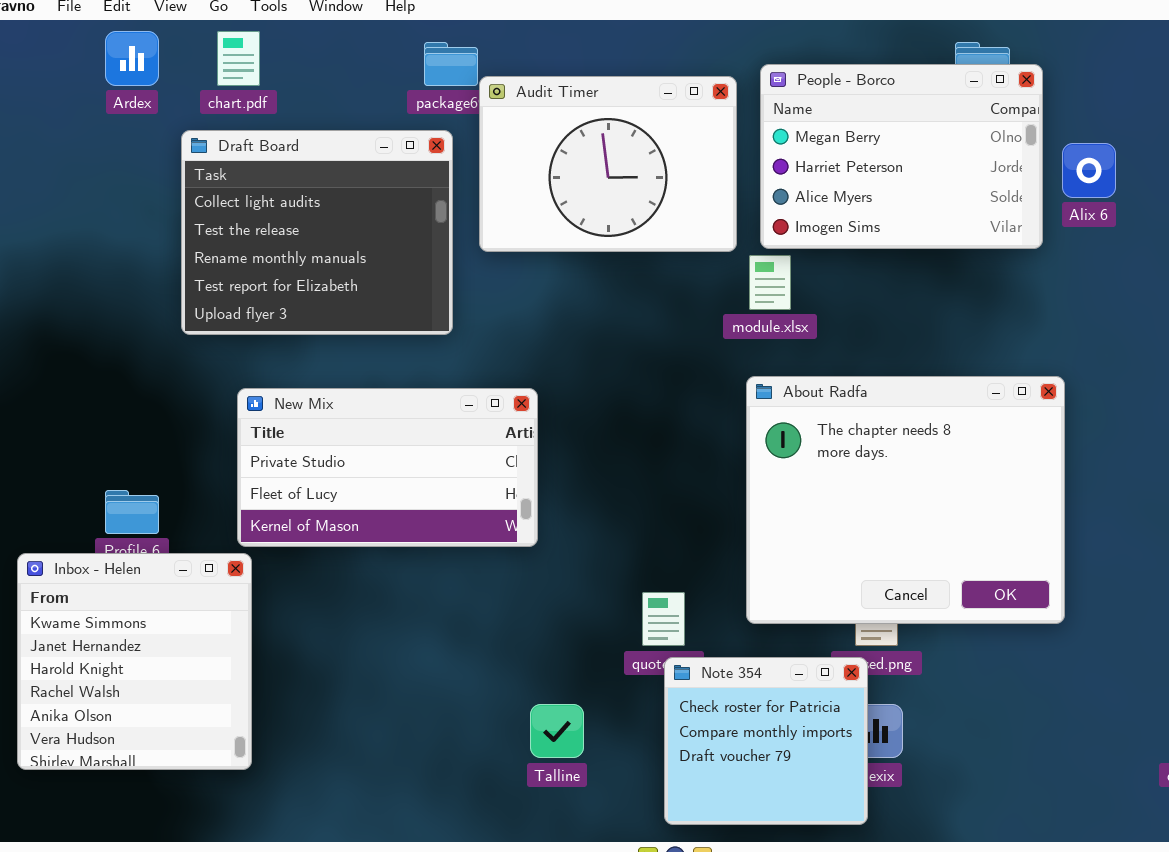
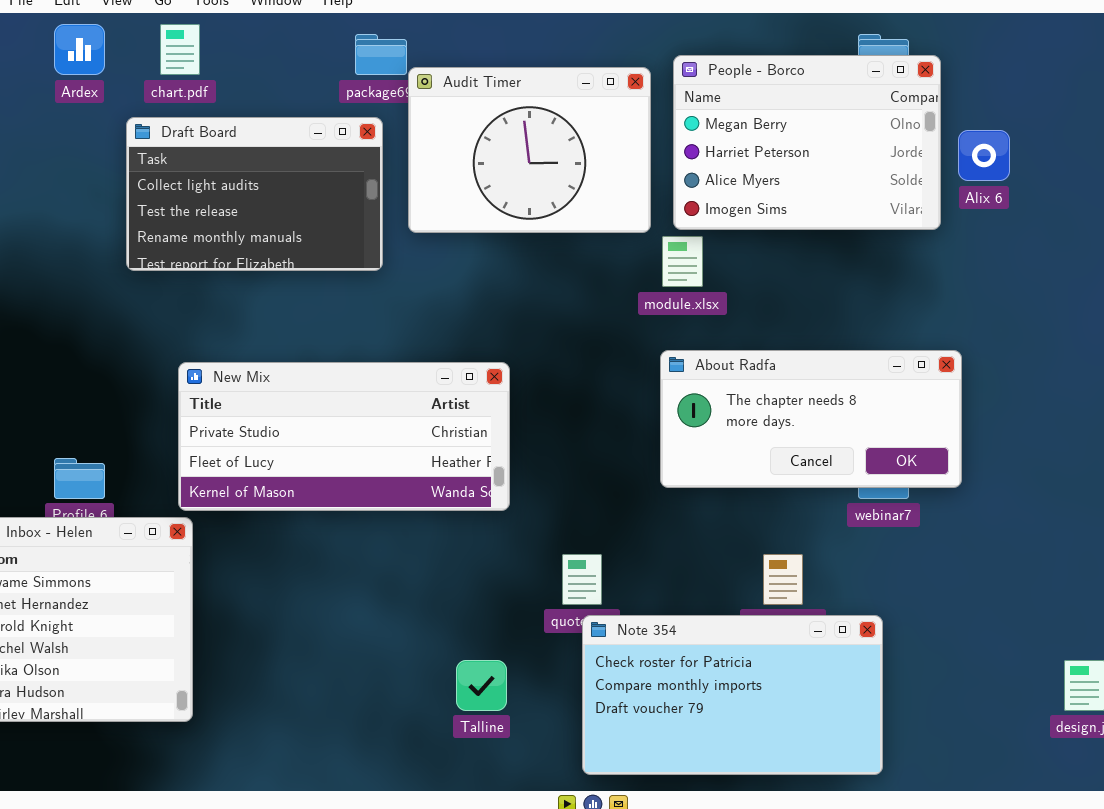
Draft Board: [181,130,453,335] -> [126,117,383,271], resized
About Radfa: [746,376,1065,624] -> [660,350,962,488], resized
New Mix: [237,388,538,547] -> [178,362,510,511], resized
Note 354: [664,657,868,825] -> [582,615,883,775], resized

